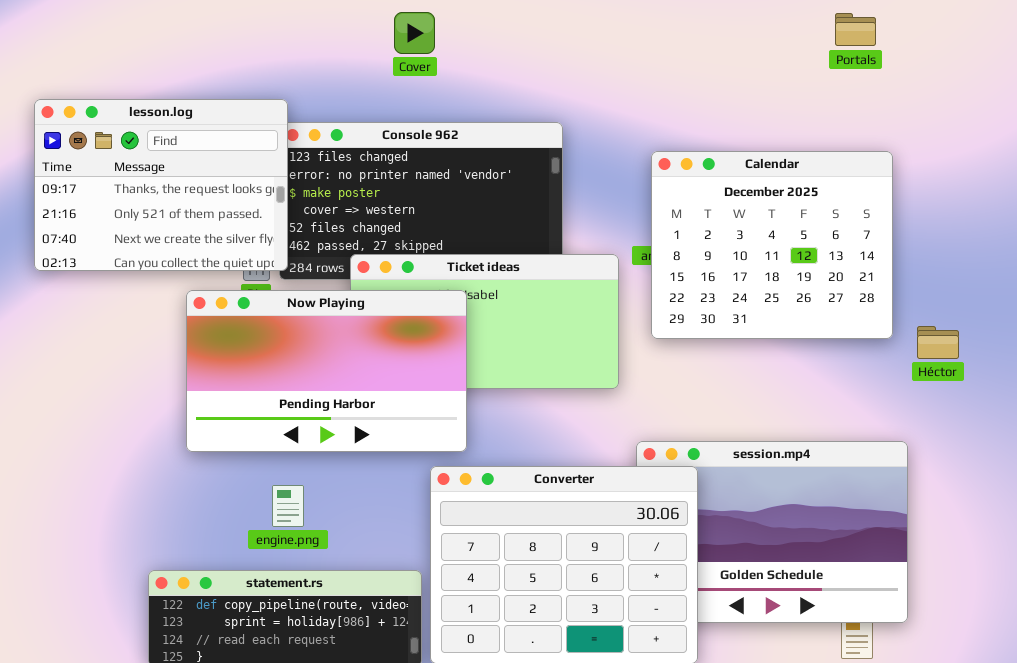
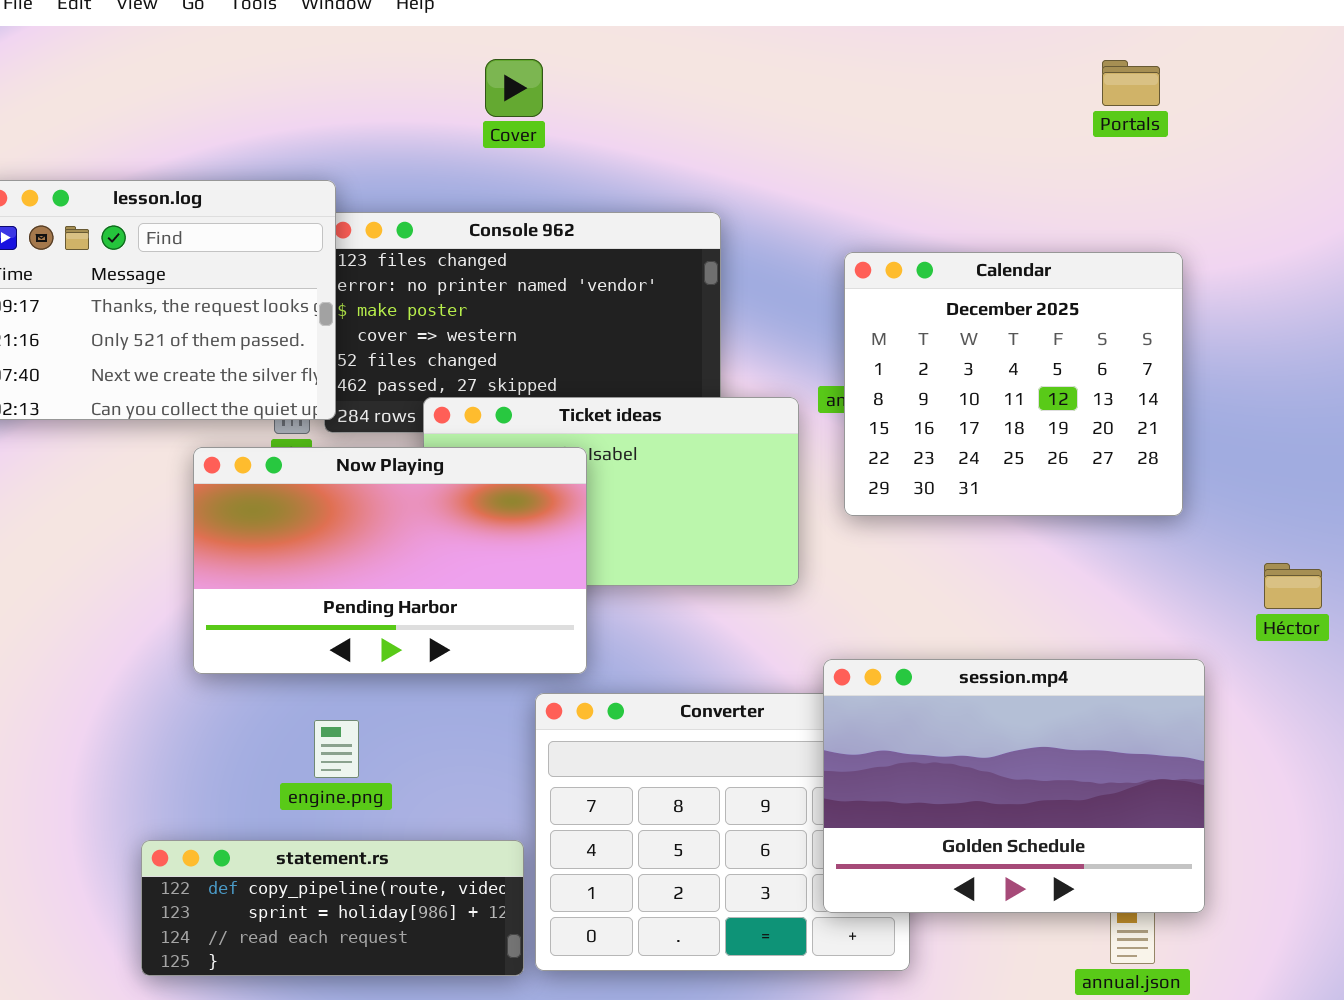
Héctor: [917,326,959,359] -> [1264,563,1322,609], moved
session.mp4: [636,441,908,623] -> [823,659,1205,913], raised

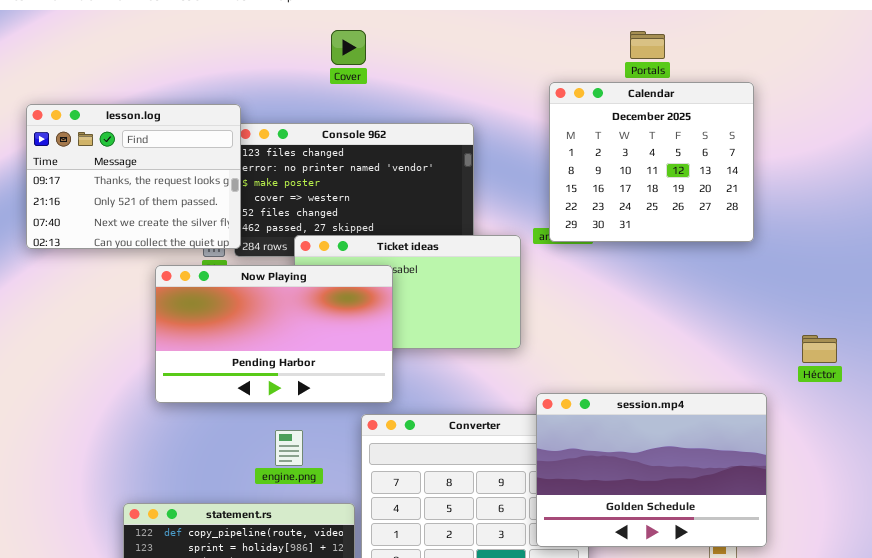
Portals: [1102,60,1160,106] -> [630,31,665,59], moved
Calendar: [844,252,1183,516] -> [549,82,754,242], moved
engine.png: [314,720,359,778] -> [275,430,303,466], moved

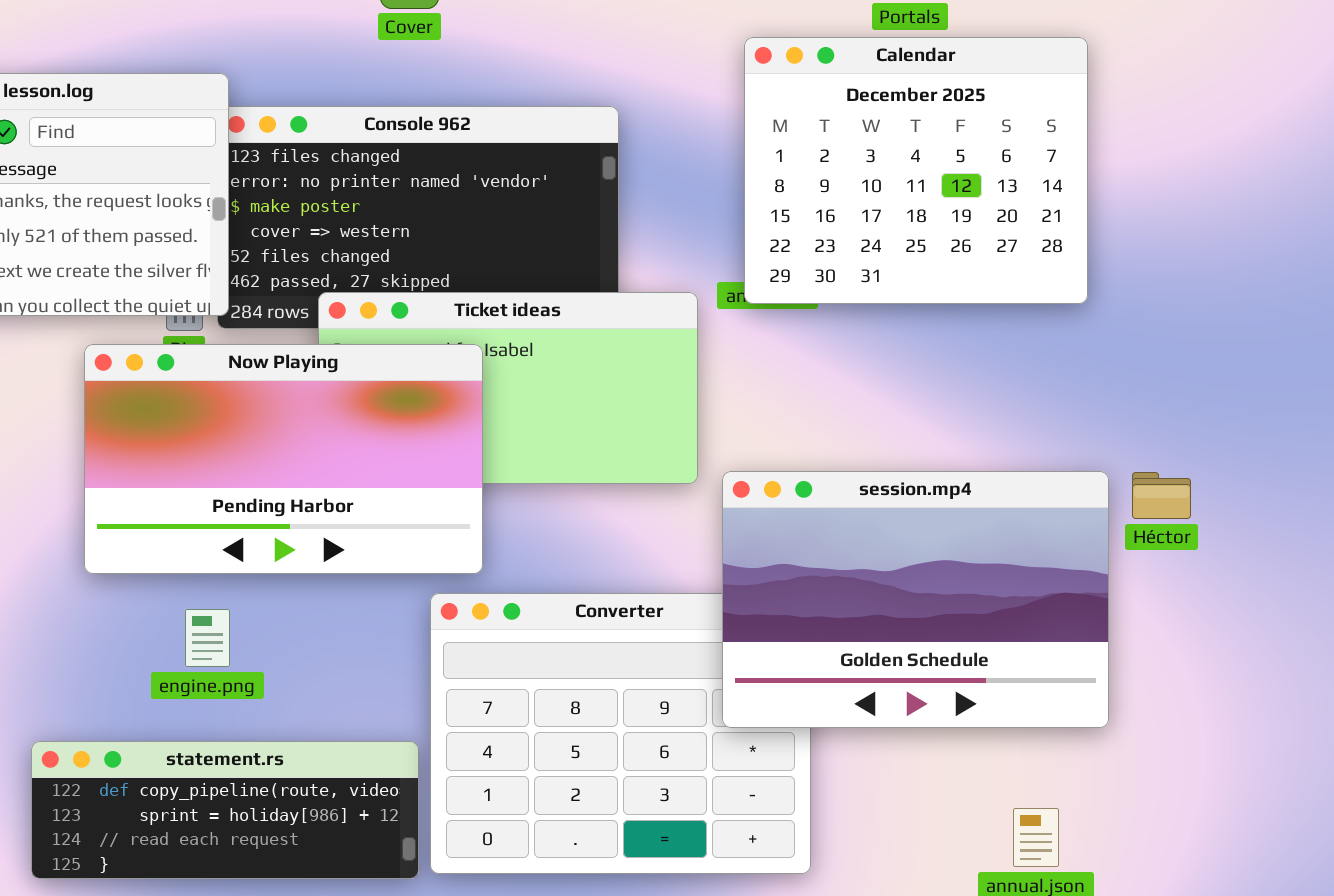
Héctor: [802,335,837,363] -> [1132,472,1191,519], moved
session.mp4: [536,393,767,547] -> [722,471,1109,728], moved
engine.png: [275,430,303,466] -> [185,609,230,667], moved

